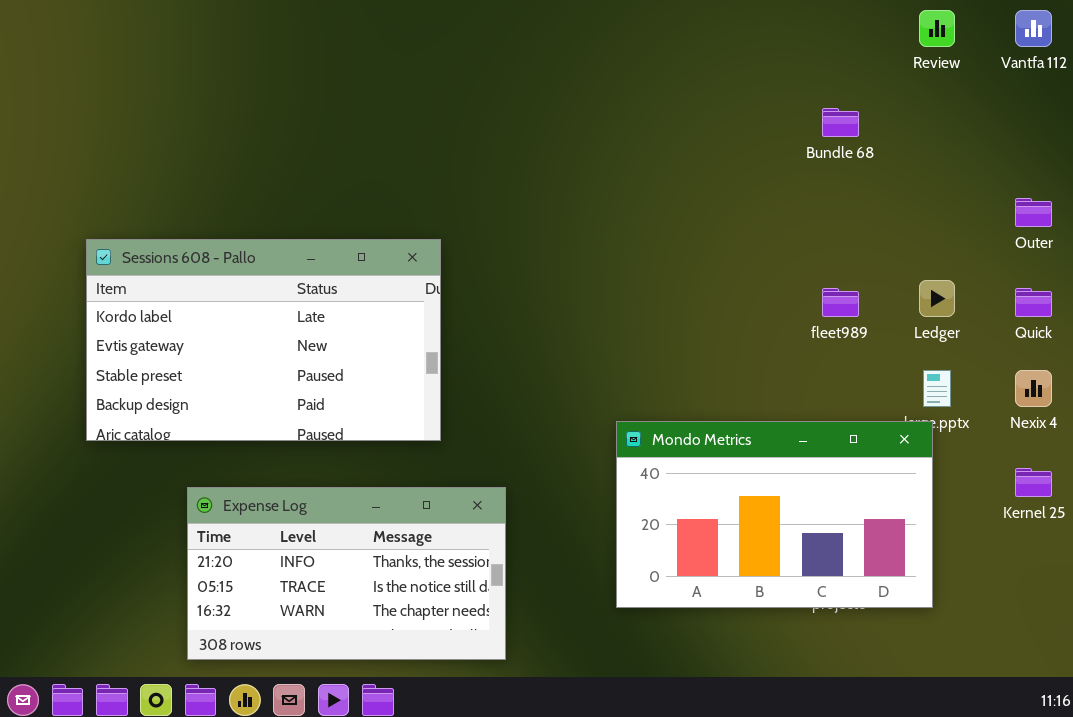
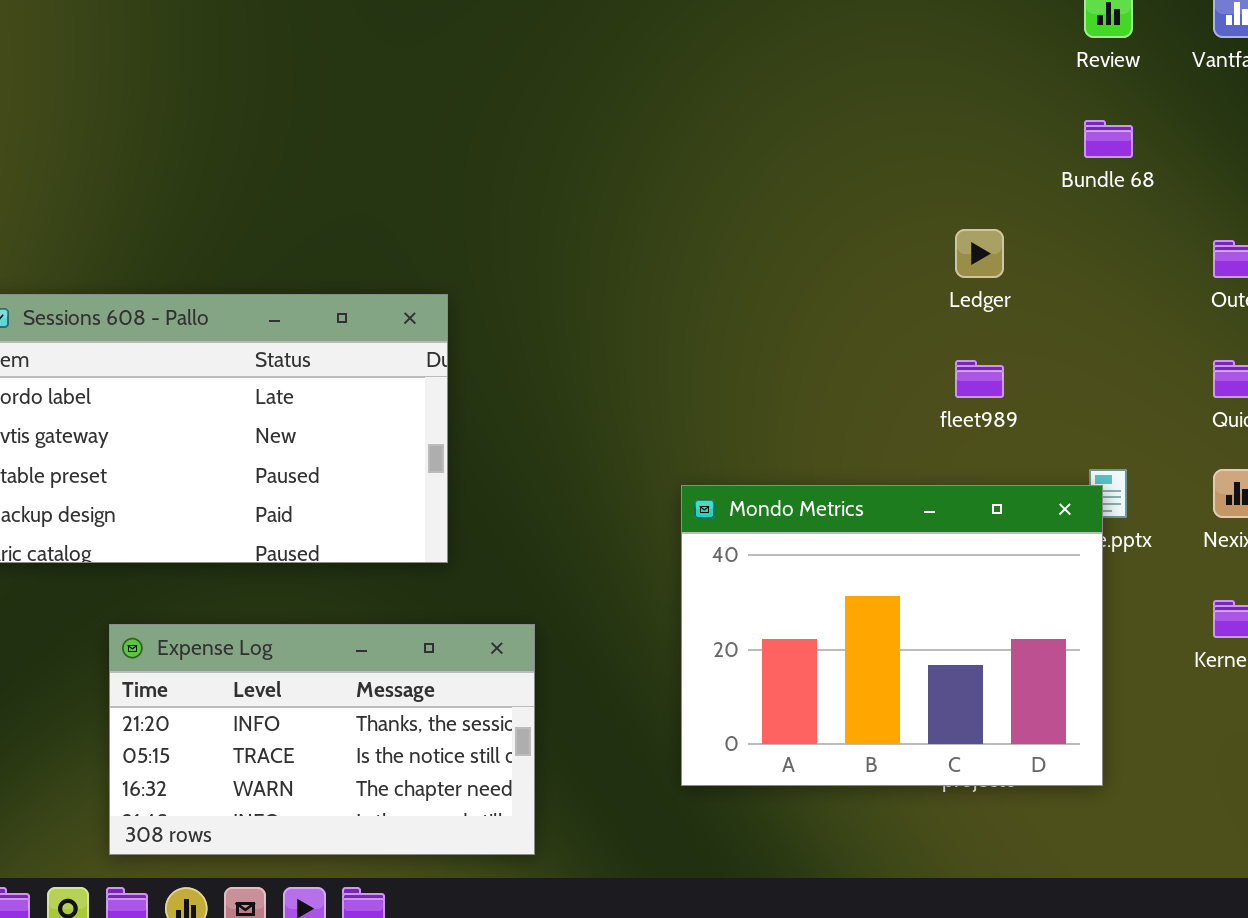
Bundle 68: [822,108,859,137] -> [1084,120,1133,158], moved
Ledger: [919,280,955,317] -> [955,229,1004,278], moved
Mondo Metrics: [616,421,933,608] -> [681,485,1103,786], resized

